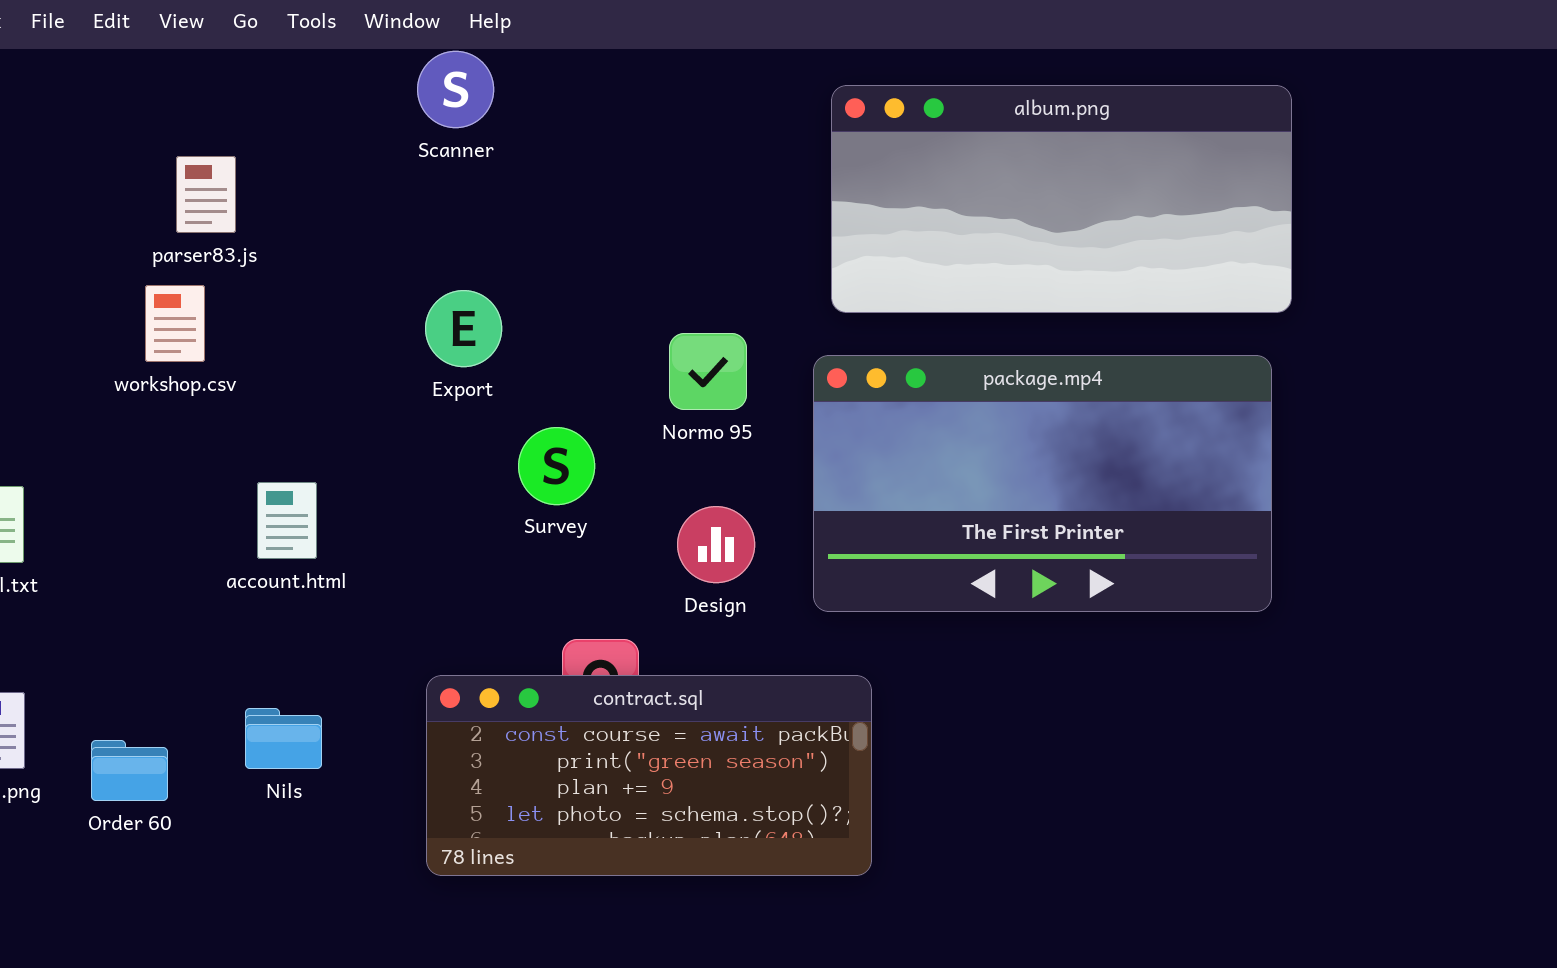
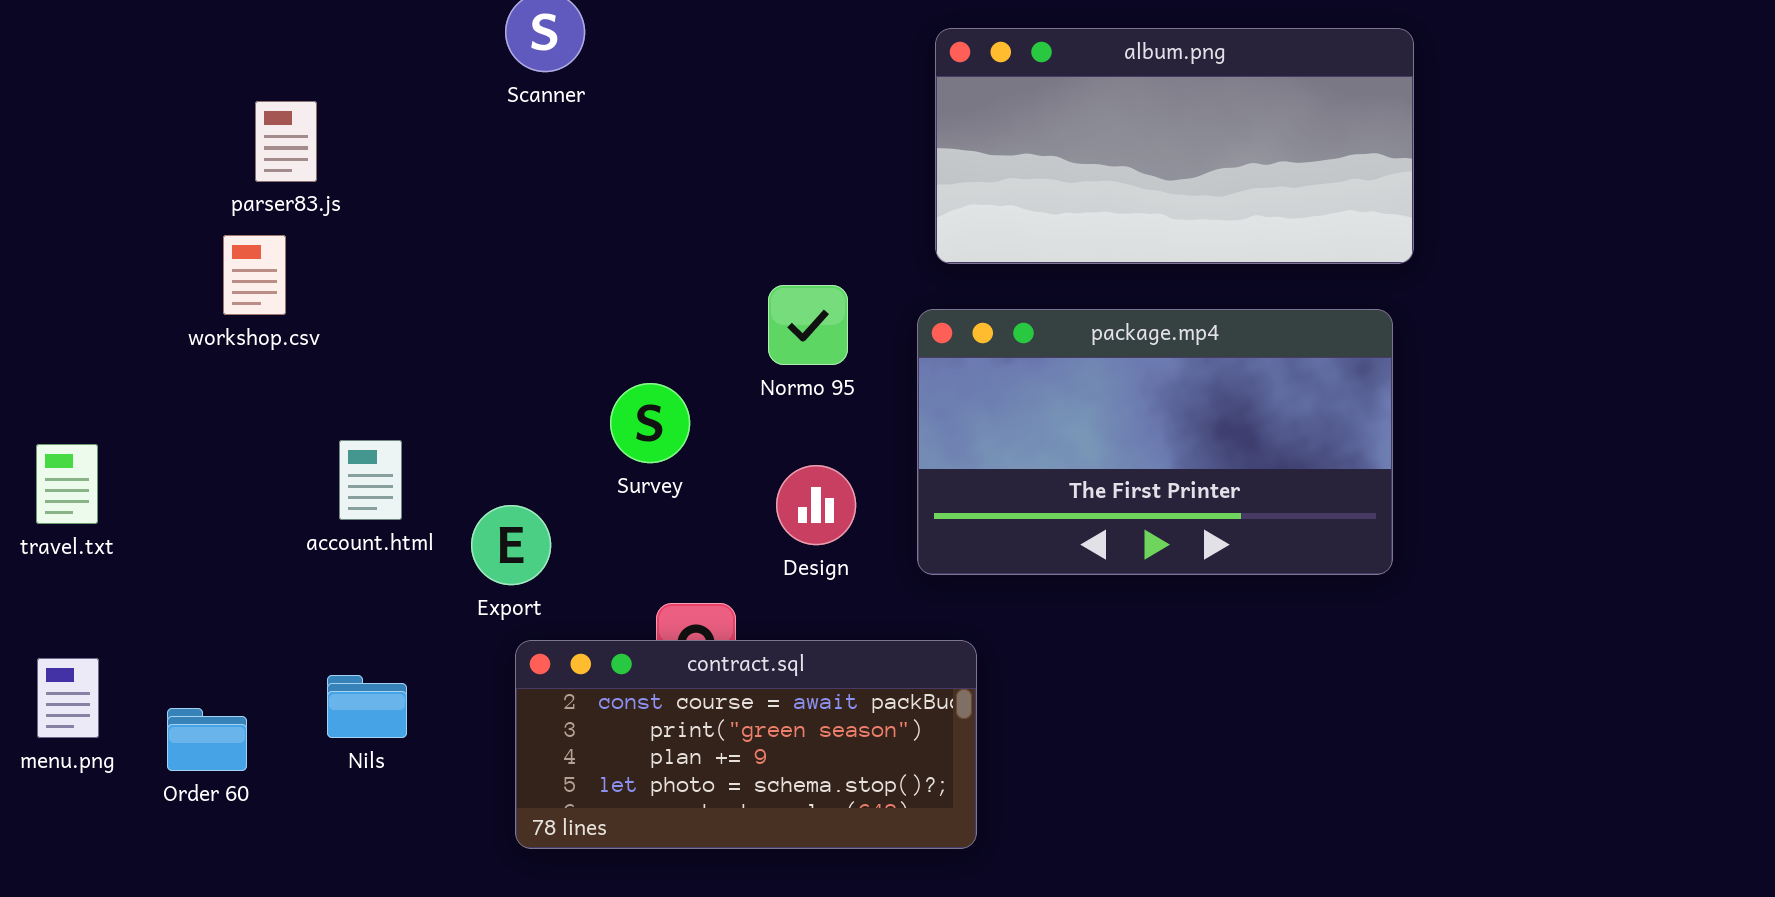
Export: [425,290,502,367] -> [471,505,551,585], moved

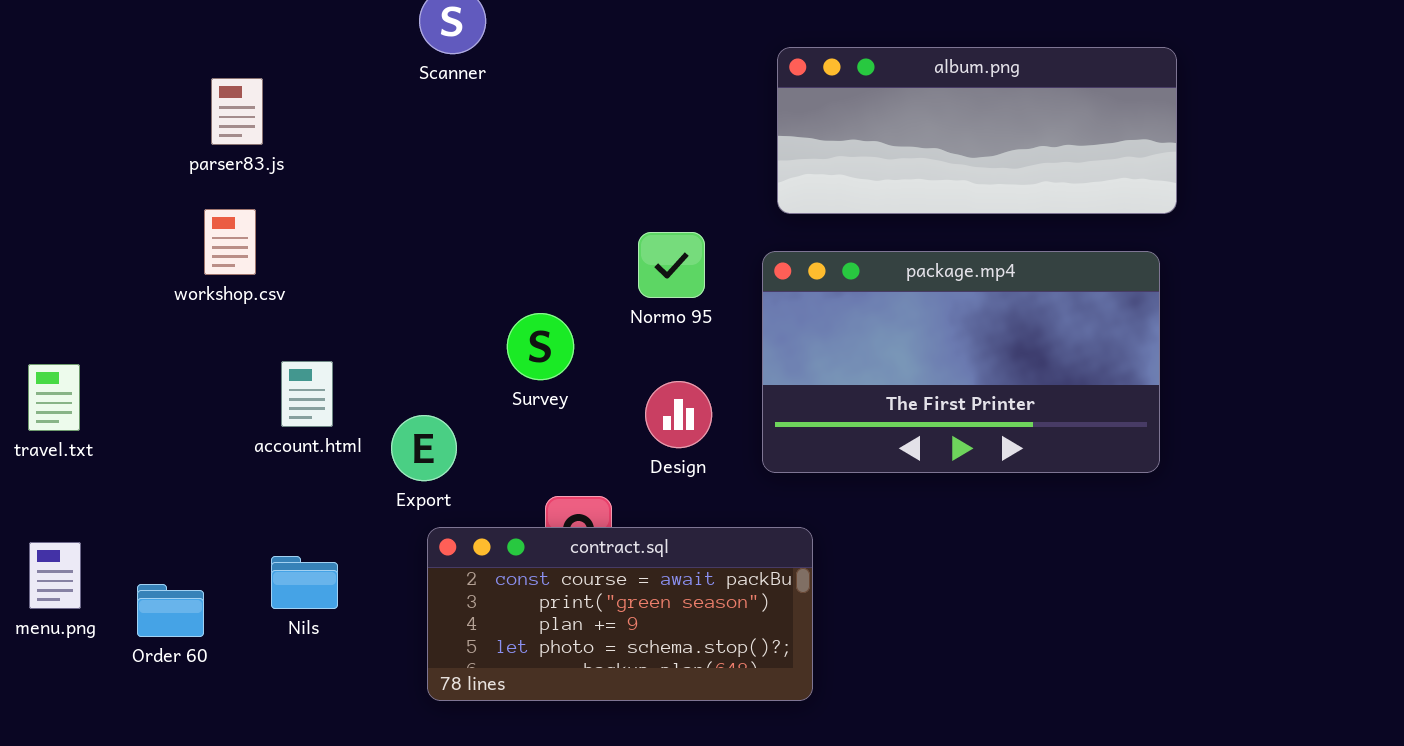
album.png: [935,28,1414,264] -> [777,47,1177,214], resized
workshop.csv: [223,235,286,315] -> [204,209,256,275], moved

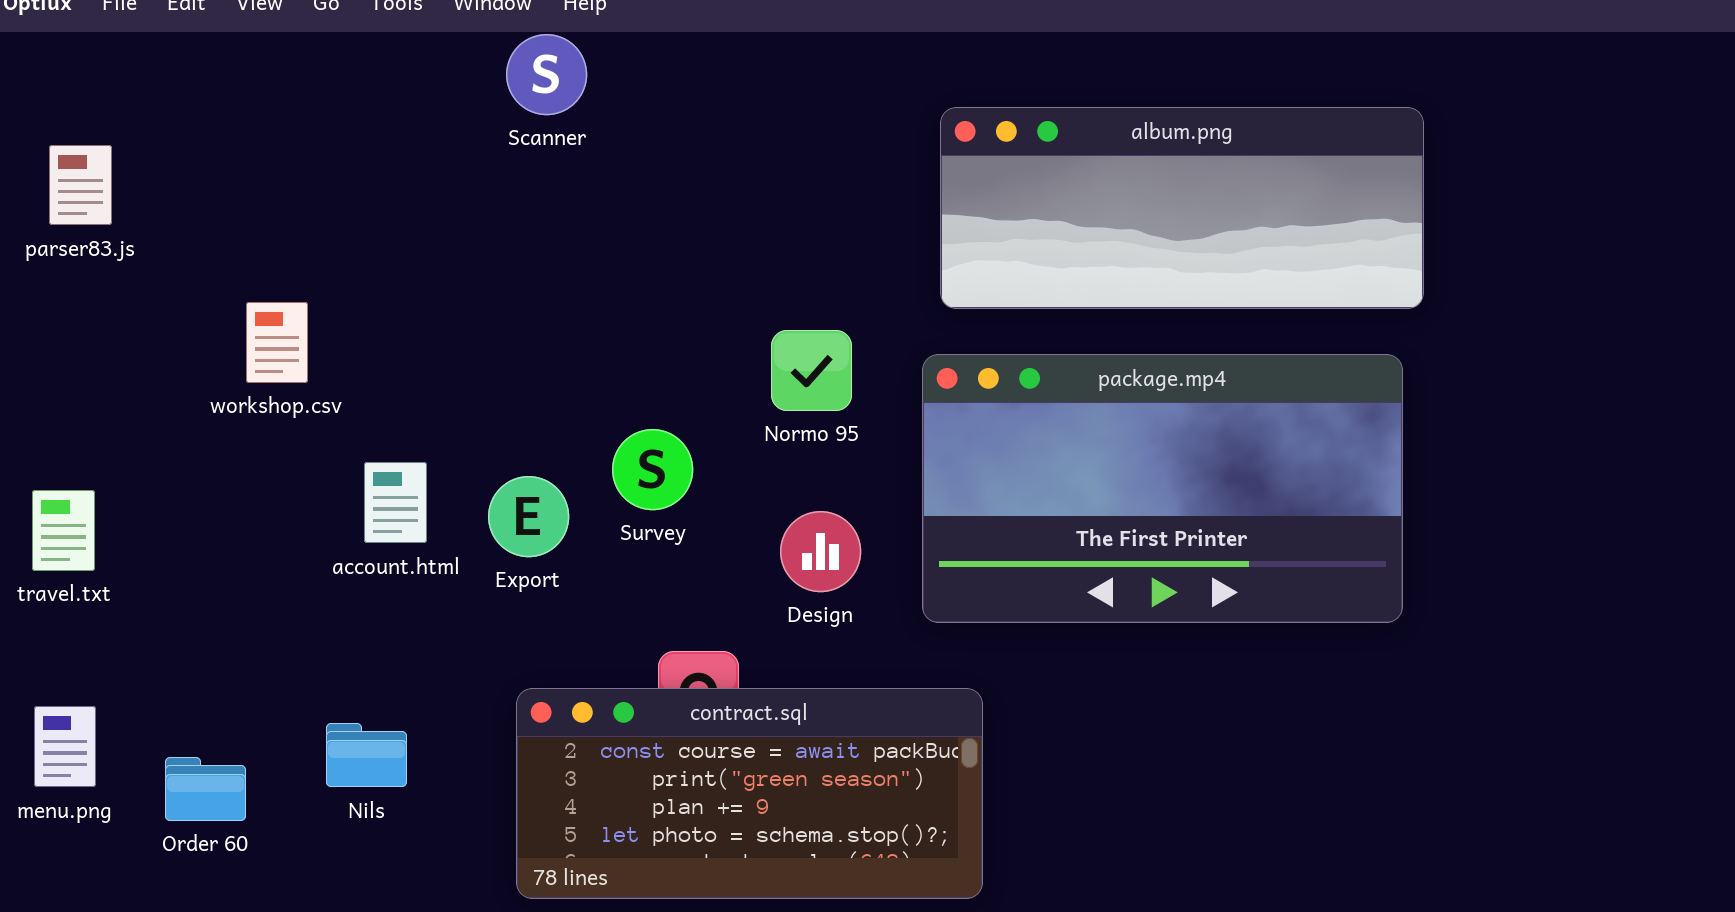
parser83.js: [211,78,263,145] -> [49,145,112,225], moved
account.html: [281,361,333,427] -> [364,462,427,543], moved
Export: [391,415,457,481] -> [488,476,569,557], moved

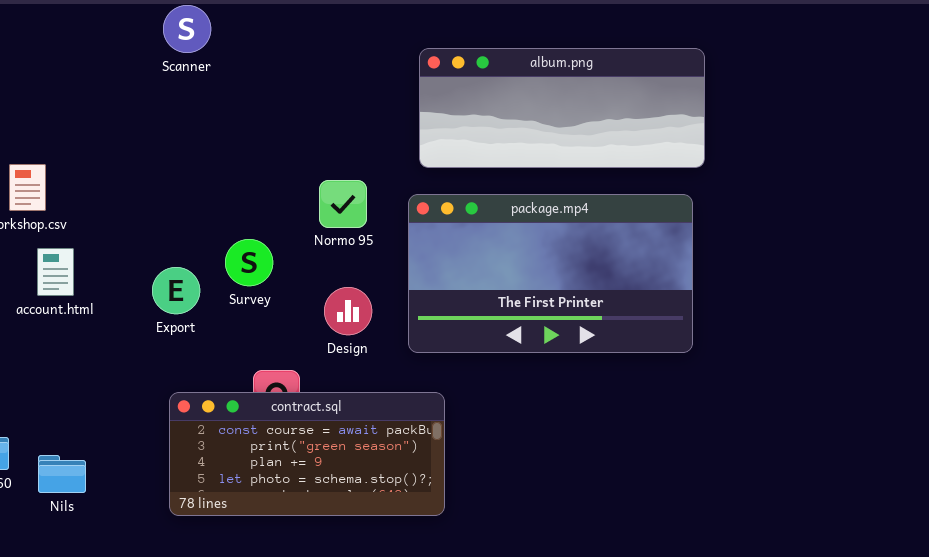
account.html: [364,462,427,543] -> [37,248,74,296], moved
Nils: [326,723,407,787] -> [38,455,86,493], moved

